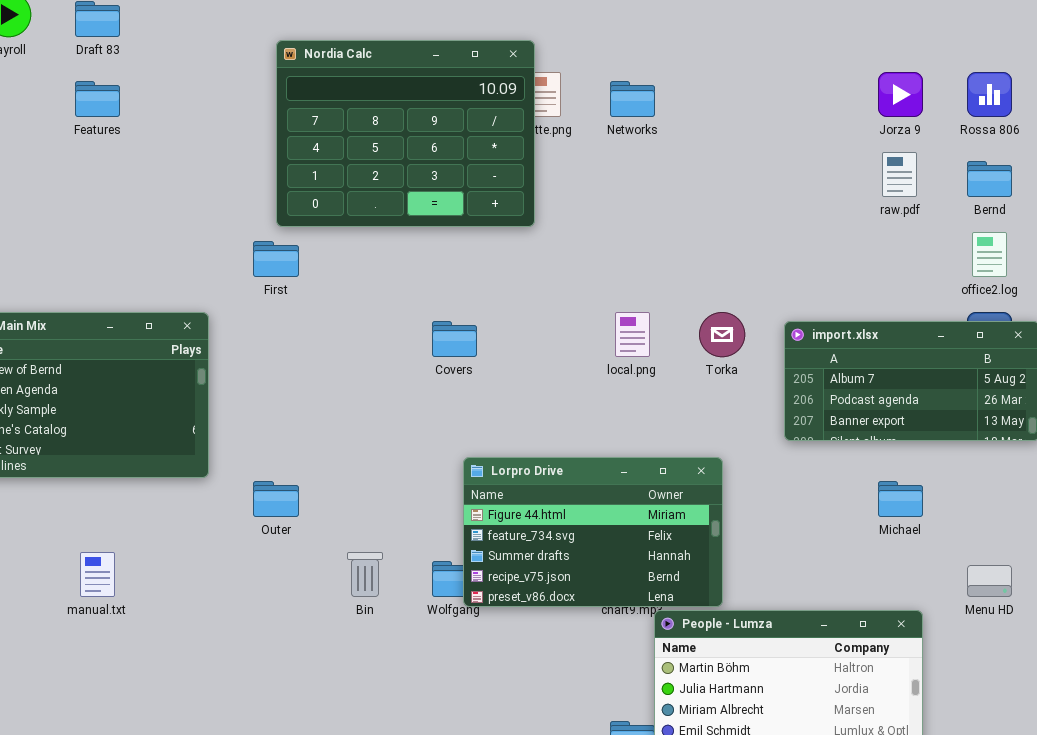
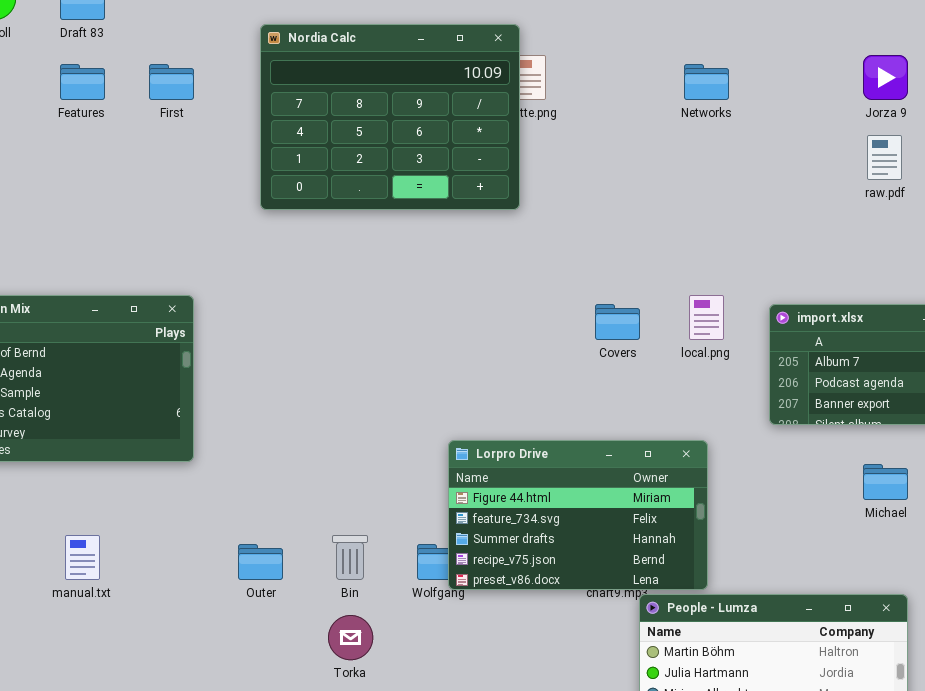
Networks: [610,81,655,117] -> [684,64,729,100], moved
First: [253,241,299,277] -> [149,64,194,100], moved
local.png: [615,312,650,357] -> [689,295,724,340], moved
Torka: [699,312,745,357] -> [328,615,373,660], moved
Covers: [432,321,477,357] -> [595,304,640,340], moved
Outer: [253,481,299,517] -> [238,544,283,580], moved

